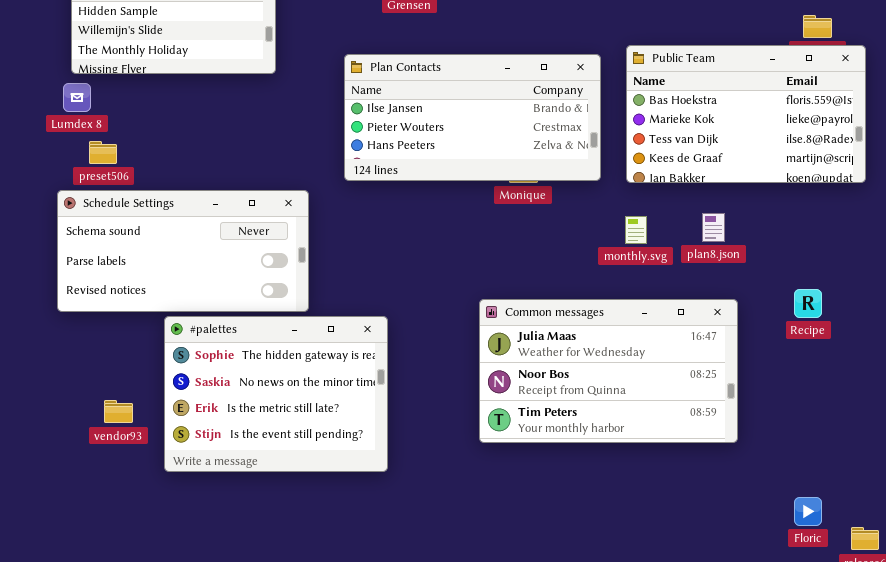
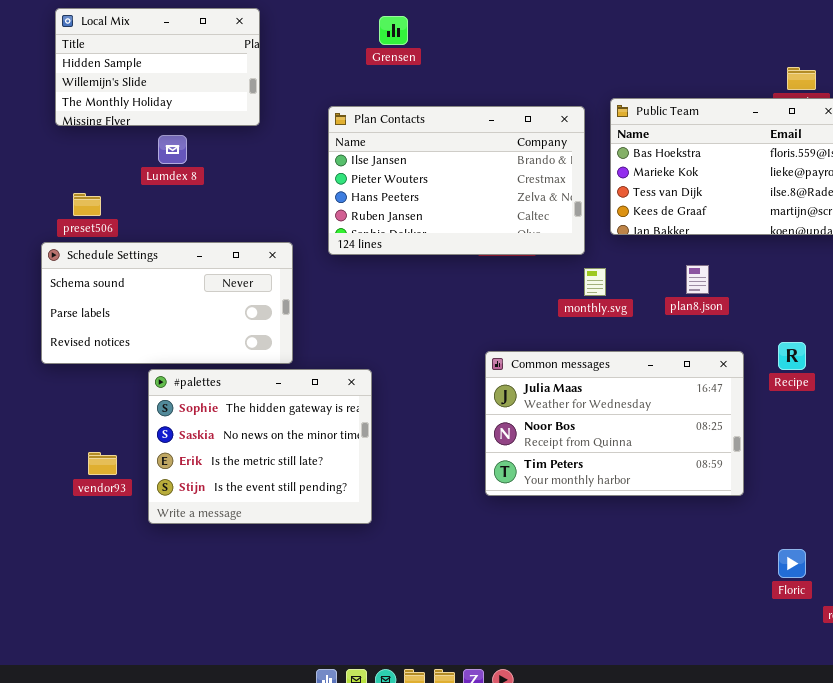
Plan Contacts: [344,54,601,181] -> [328,106,585,255], resized
Lumdex 8: [63,83,91,112] -> [158,135,187,164], moved
monthly.svg: [625,216,647,244] -> [584,268,606,296], moved
Common messages: [479,299,738,443] -> [485,351,744,496], moved

